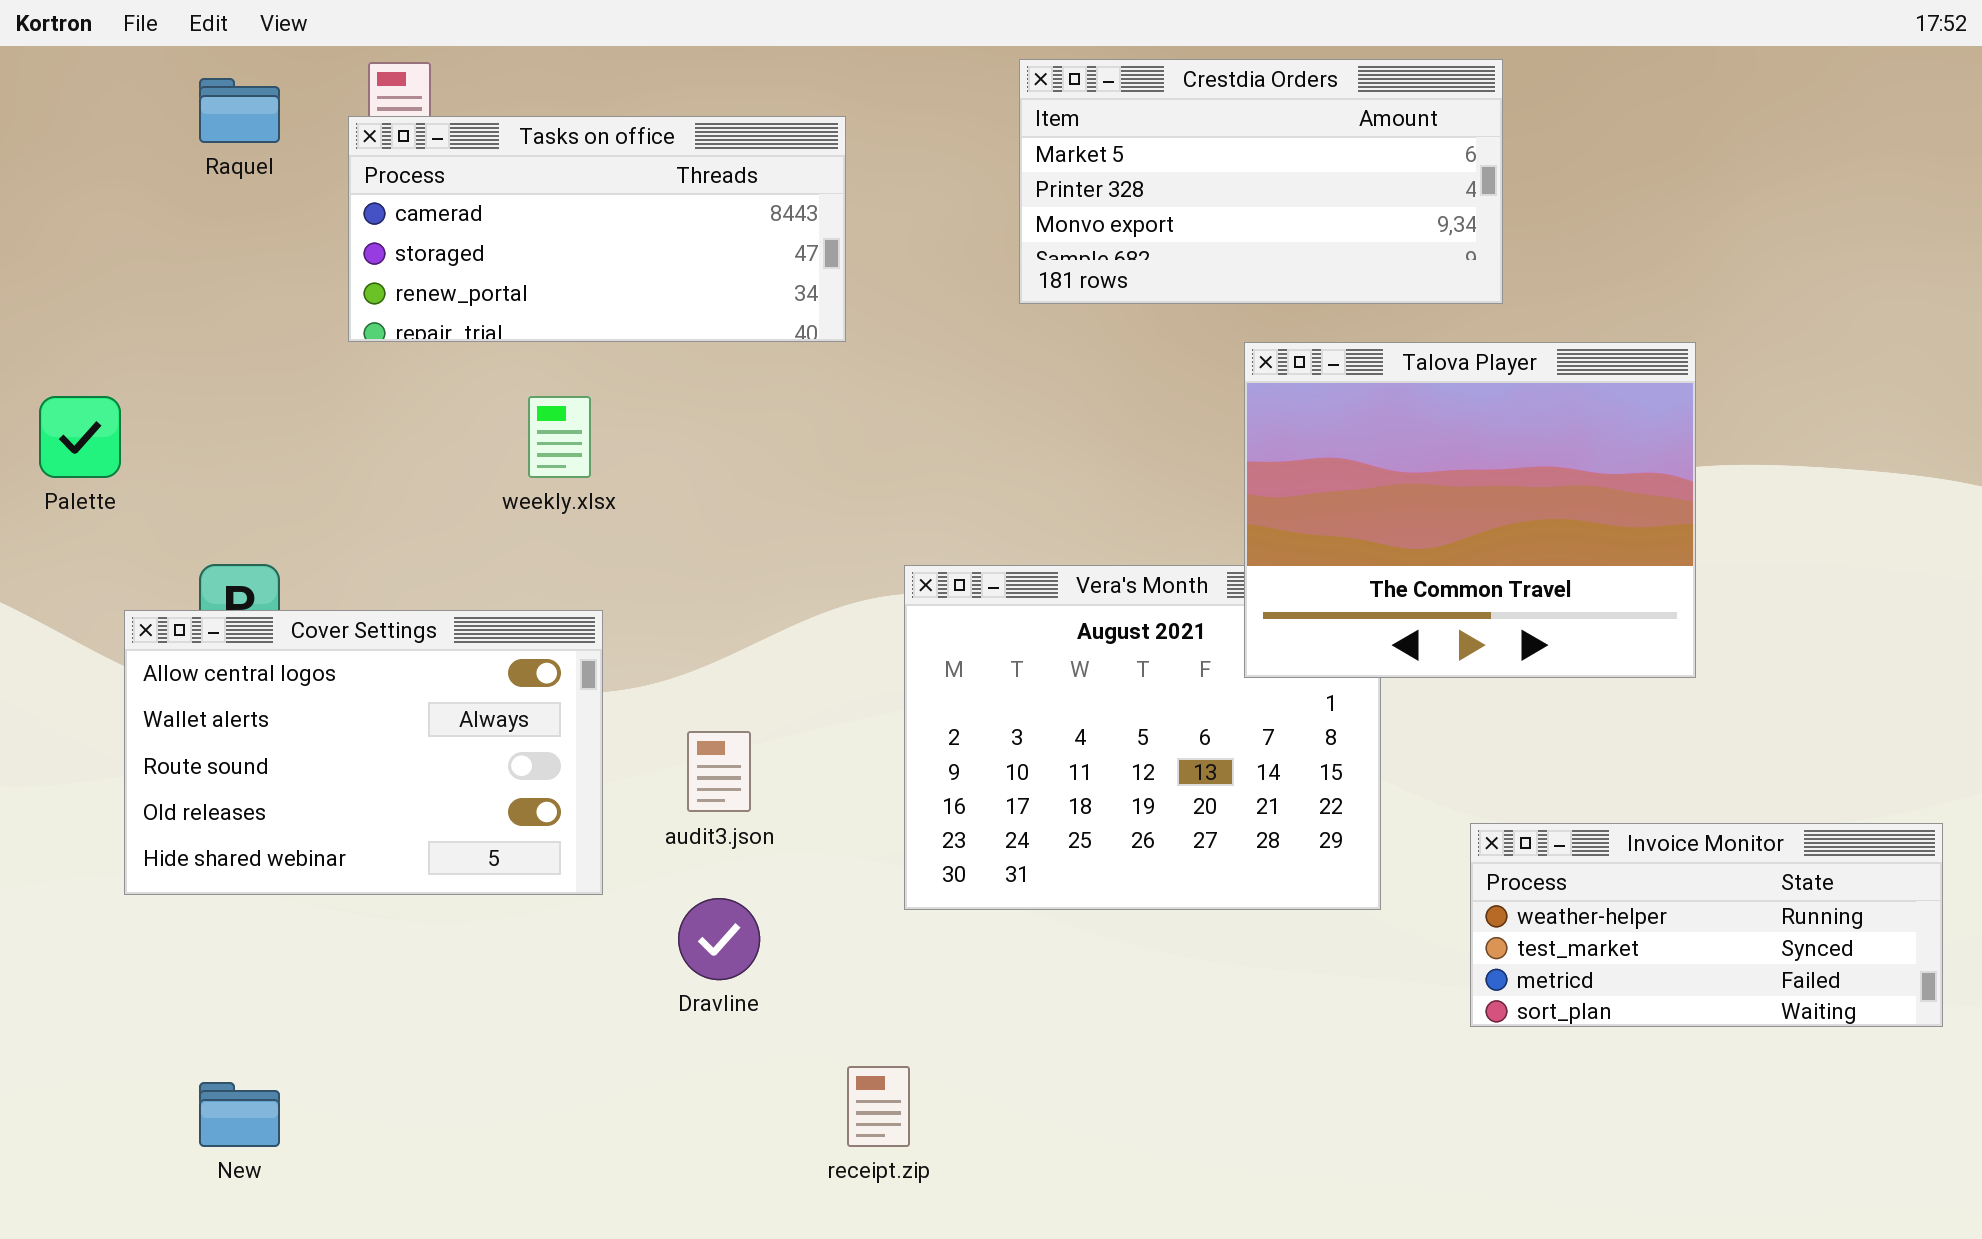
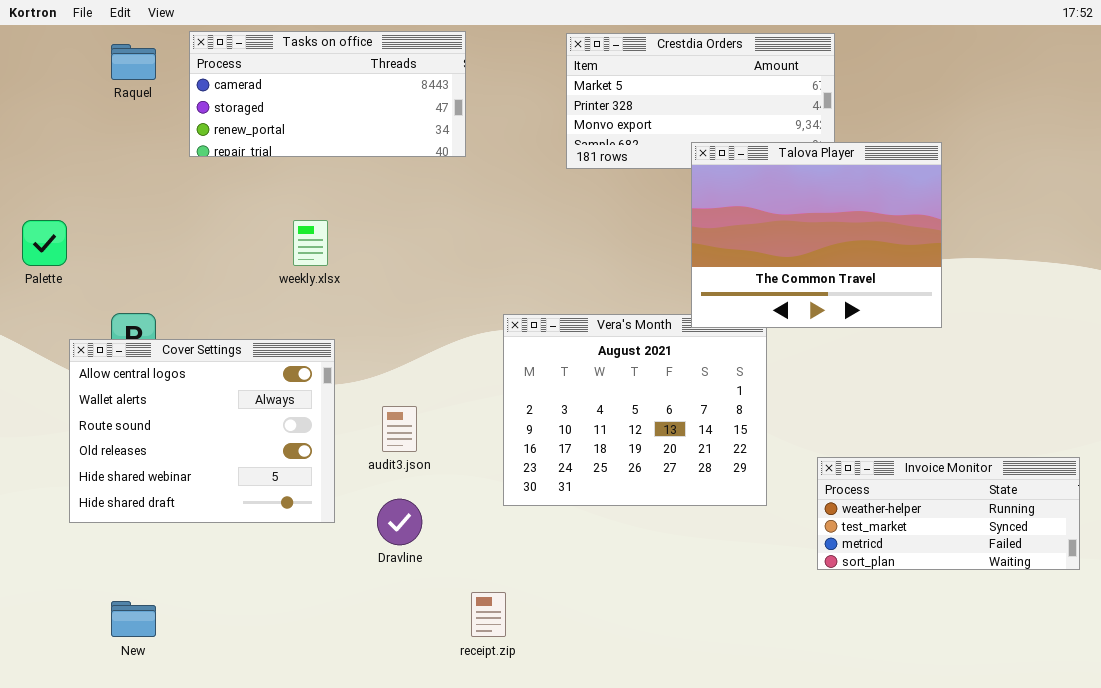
Tasks on office: [348,116,846,342] -> [189,31,466,157], moved
Talova Player: [1244,342,1696,678] -> [691,142,942,328], moved
Cover Settings: [124,610,603,895] -> [69,339,335,523], resized

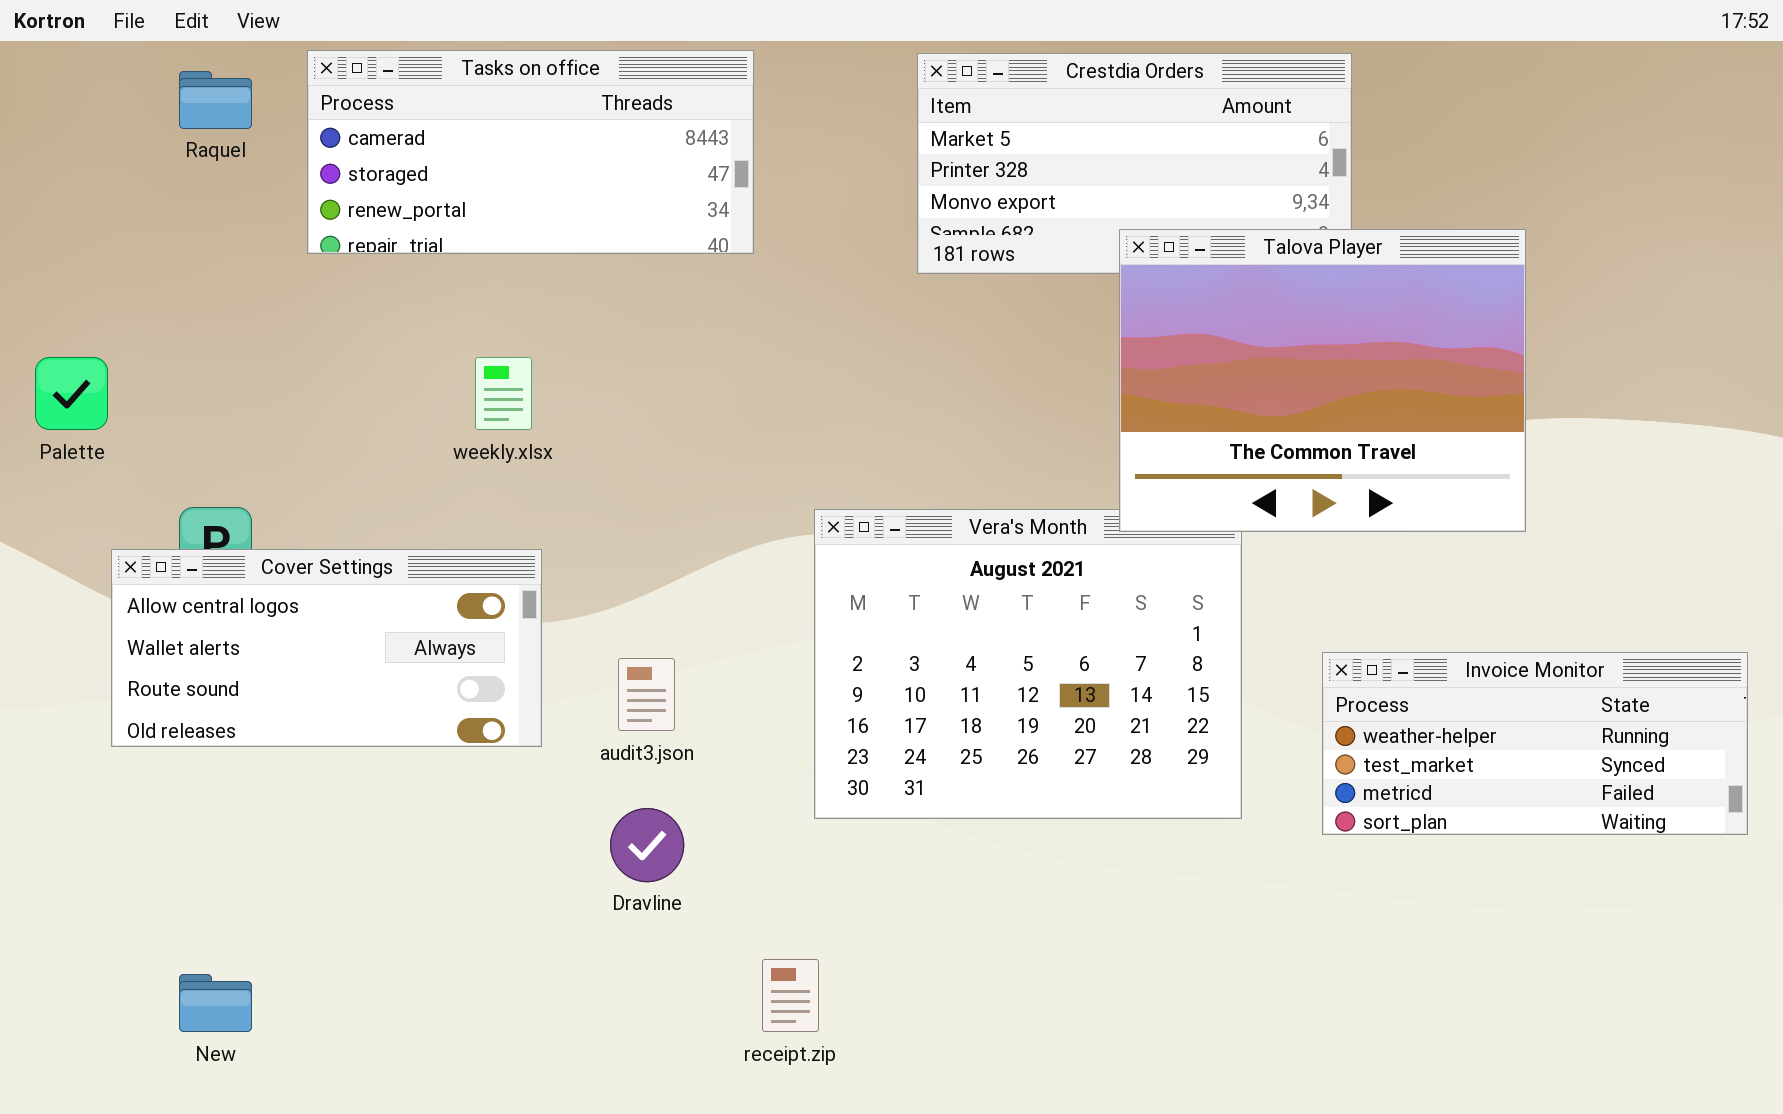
Cover Settings: [69,339,335,523] -> [111,549,542,747], resized
Invoice Monitor: [817,457,1080,570] -> [1322,652,1748,835], moved

